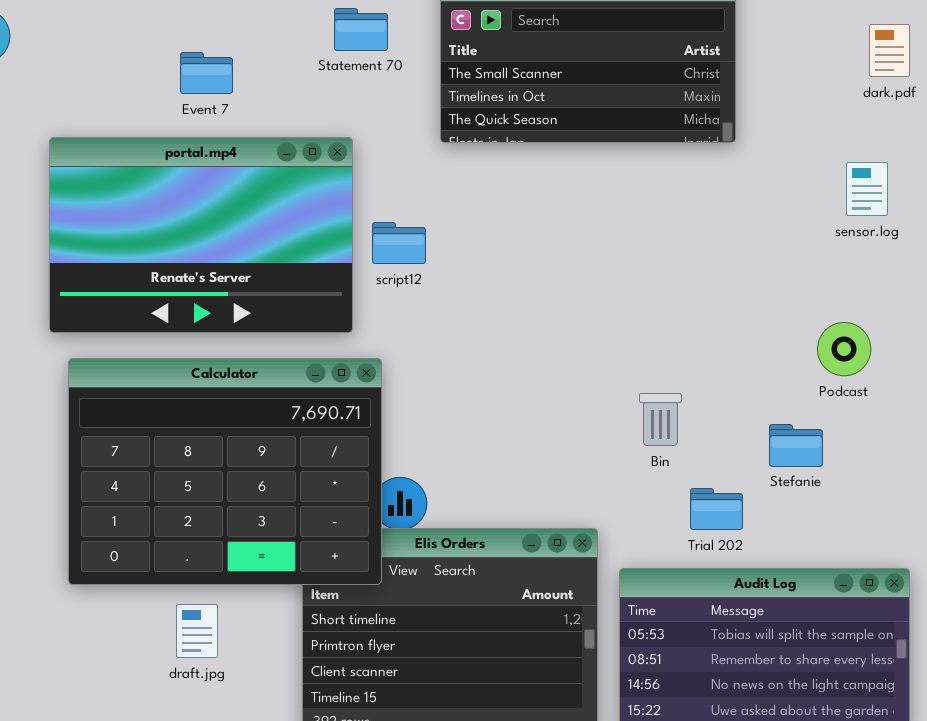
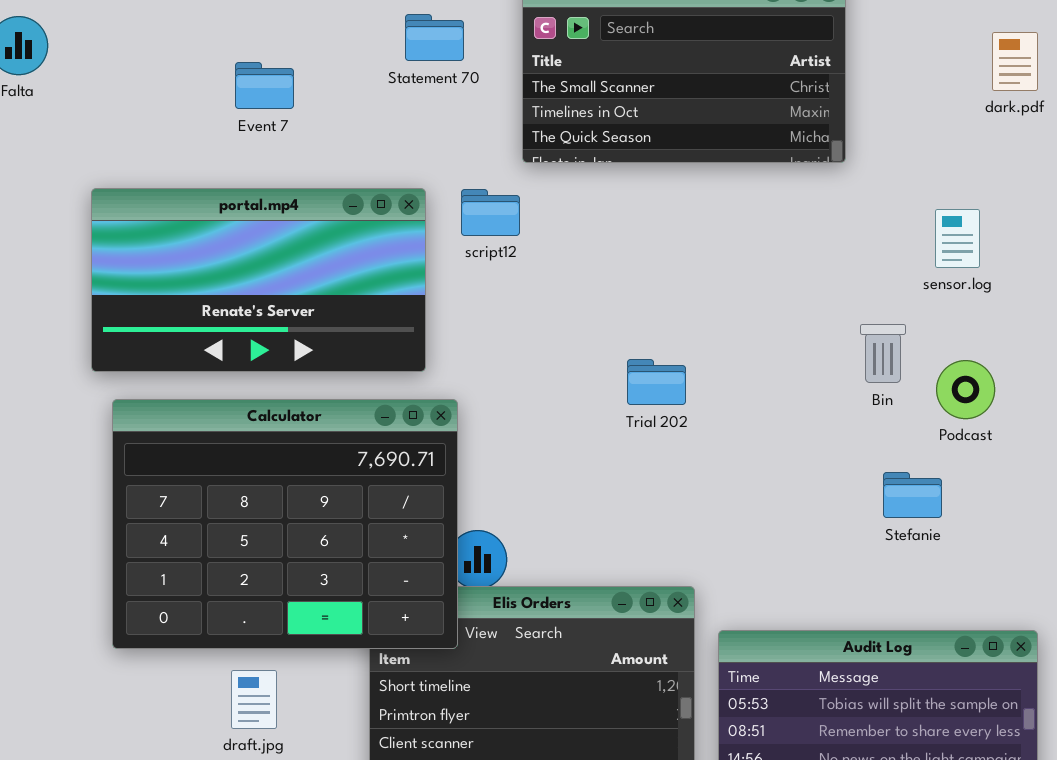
portal.mp4: [49,137,353,333] -> [91,188,426,372], resized
sensor.log: [846,162,888,216] -> [935,209,980,268], moved
script12: [372,222,426,264] -> [461,189,520,236], moved
Bin: [639,393,682,446] -> [860,324,906,383], moved
Trial 202: [690,488,743,530] -> [627,359,686,405], moved

